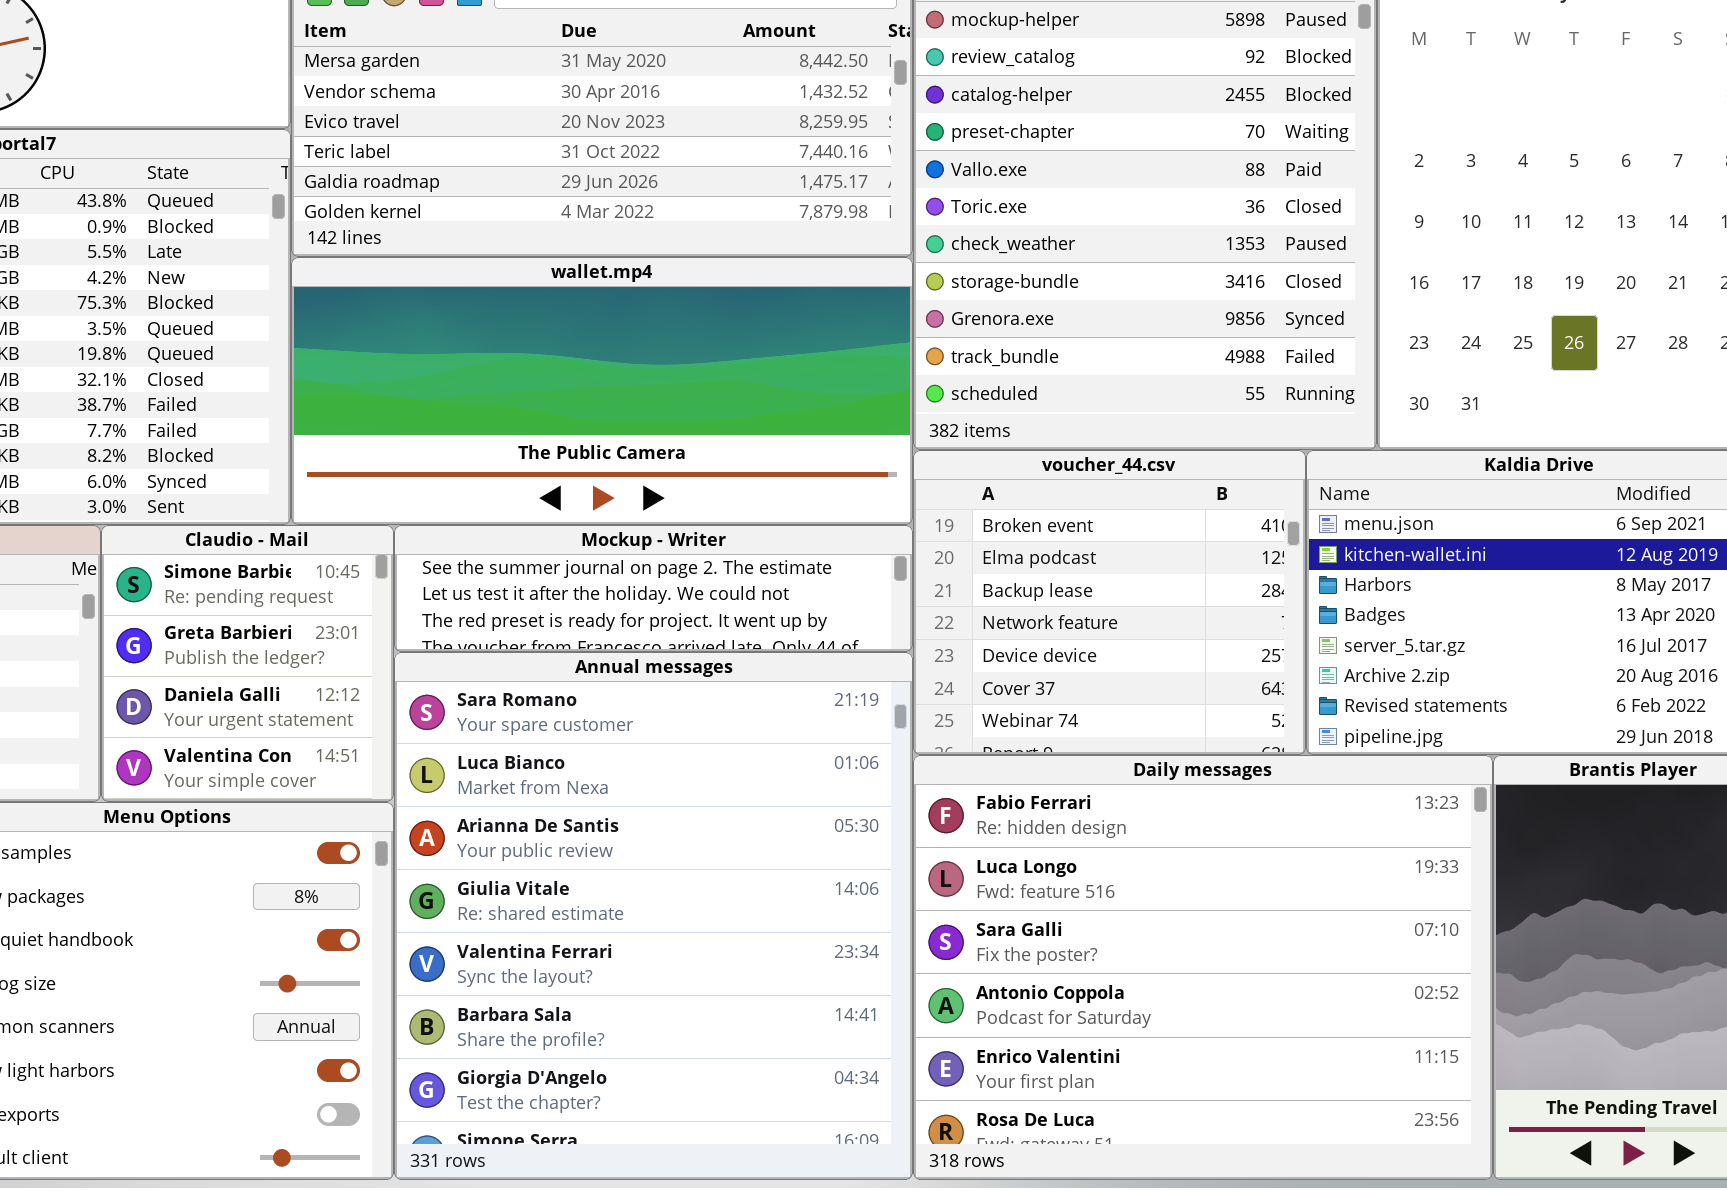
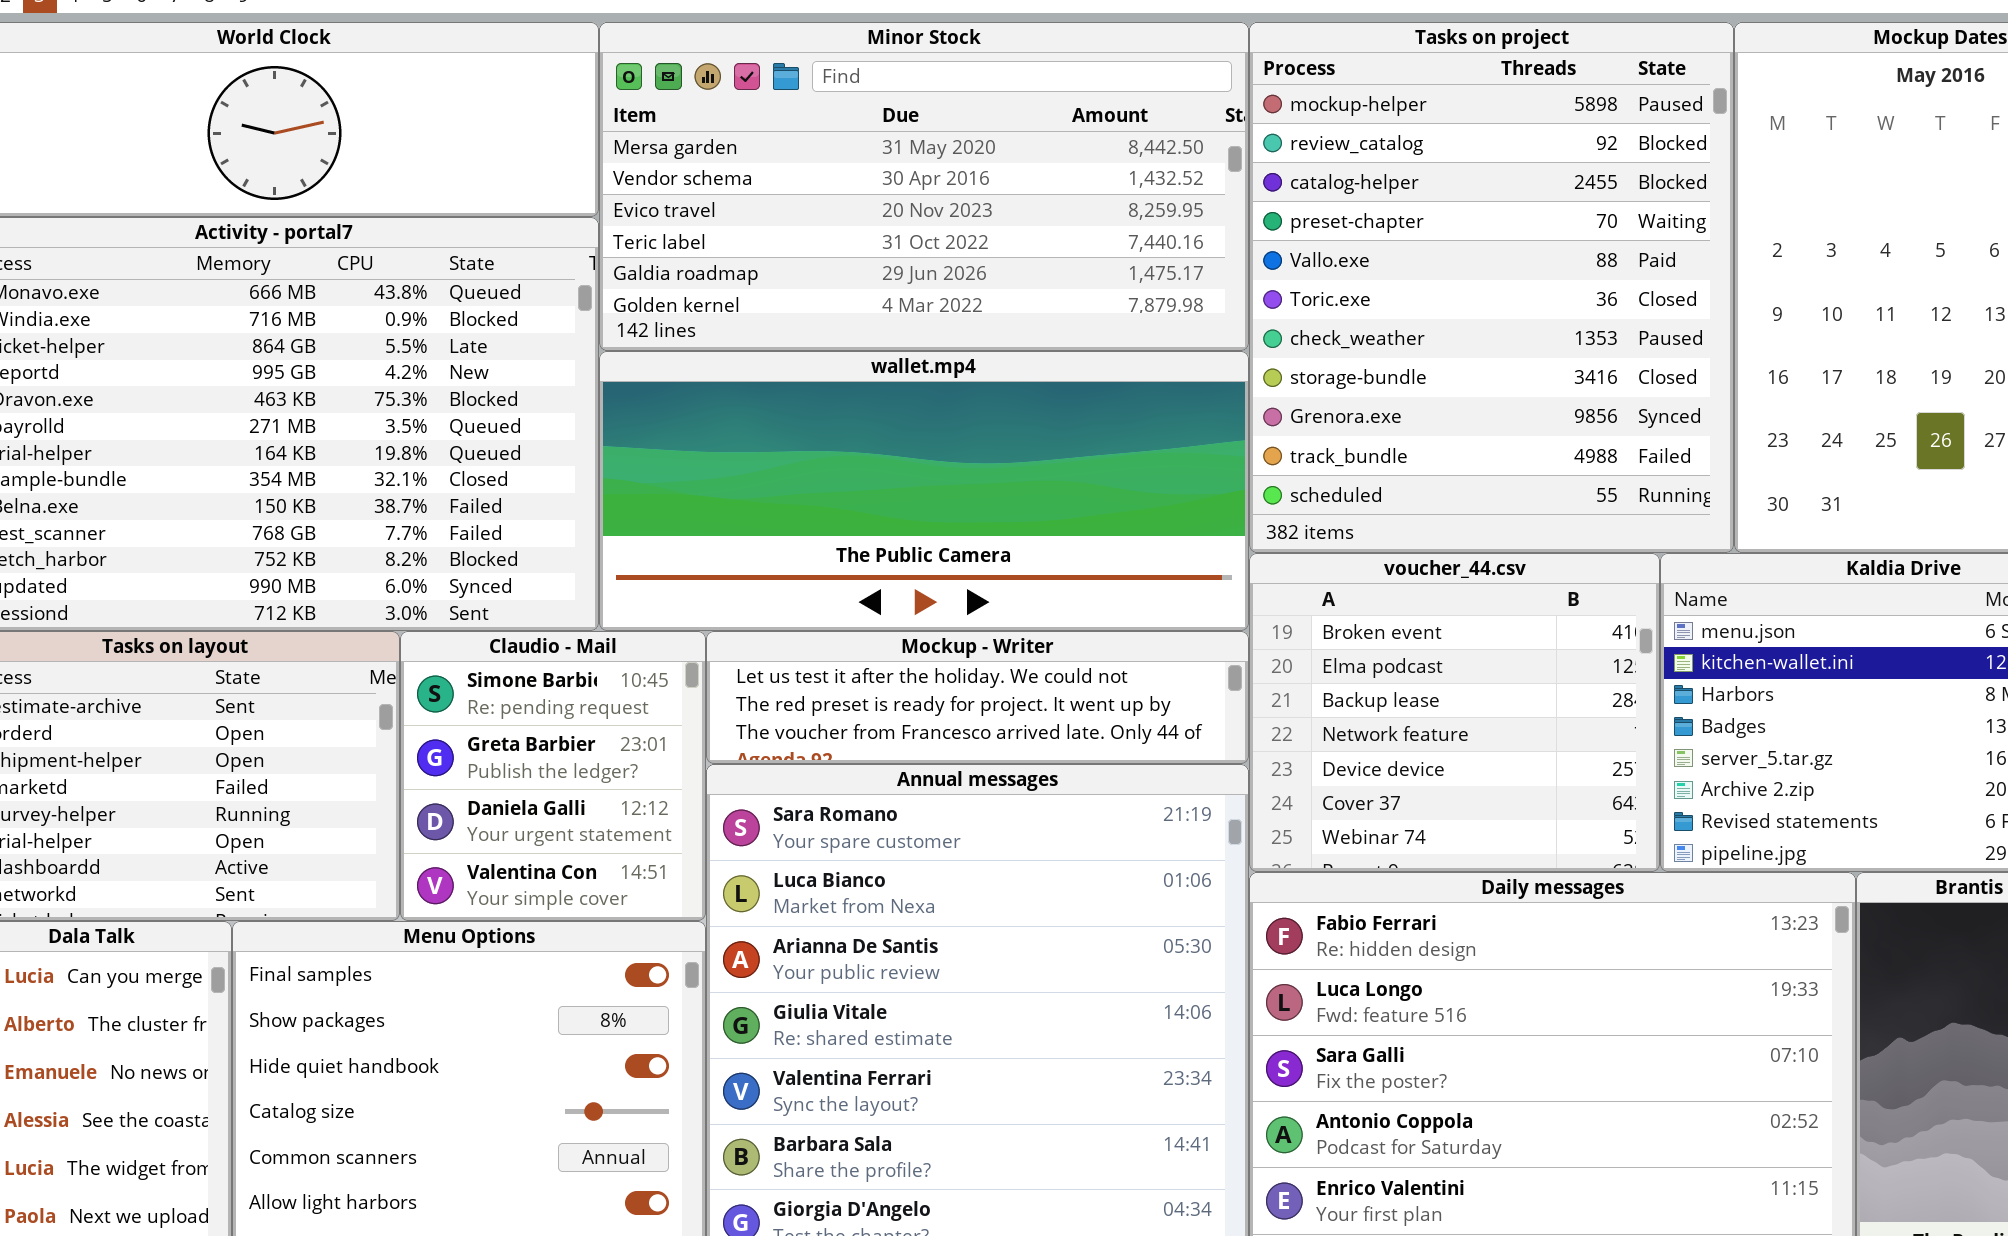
Mockup - Writer: [394,525,913,652] -> [706,631,1249,764], scrolled down 1 row

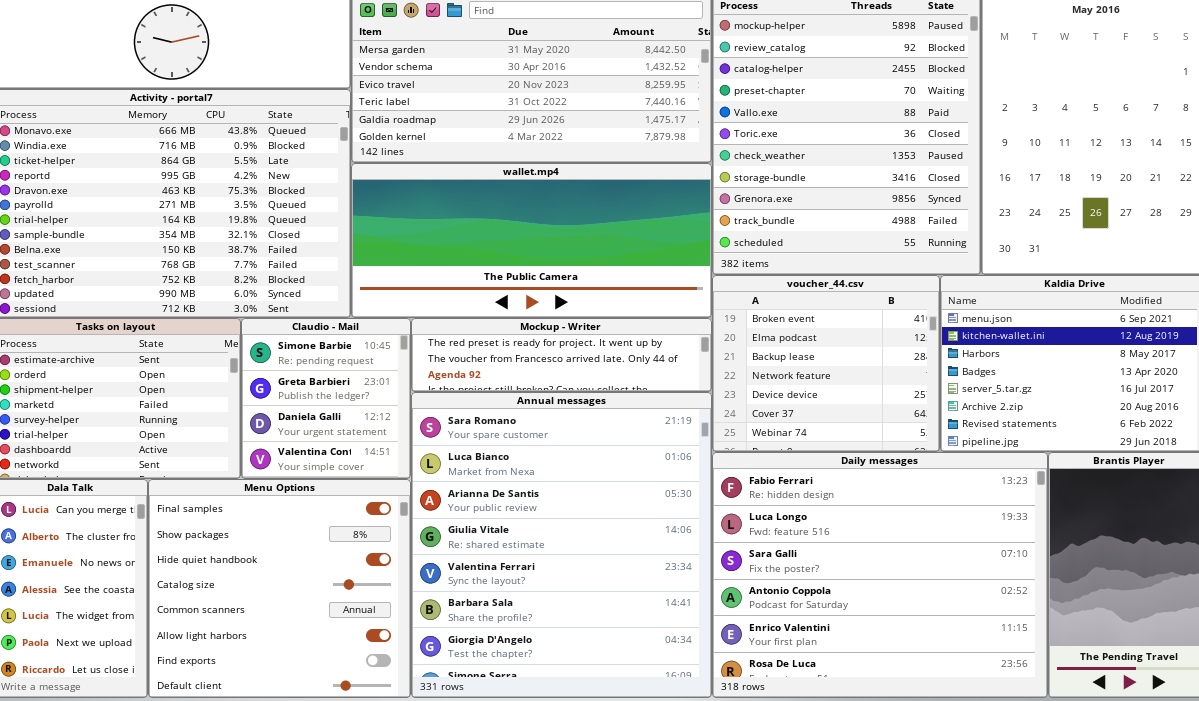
Mockup - Writer: [706,631,1249,764] -> [411,318,712,392], scrolled down 1 row

